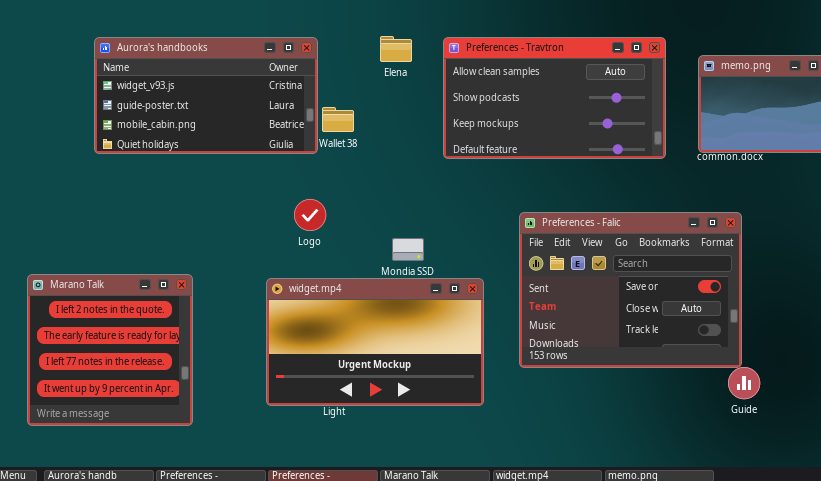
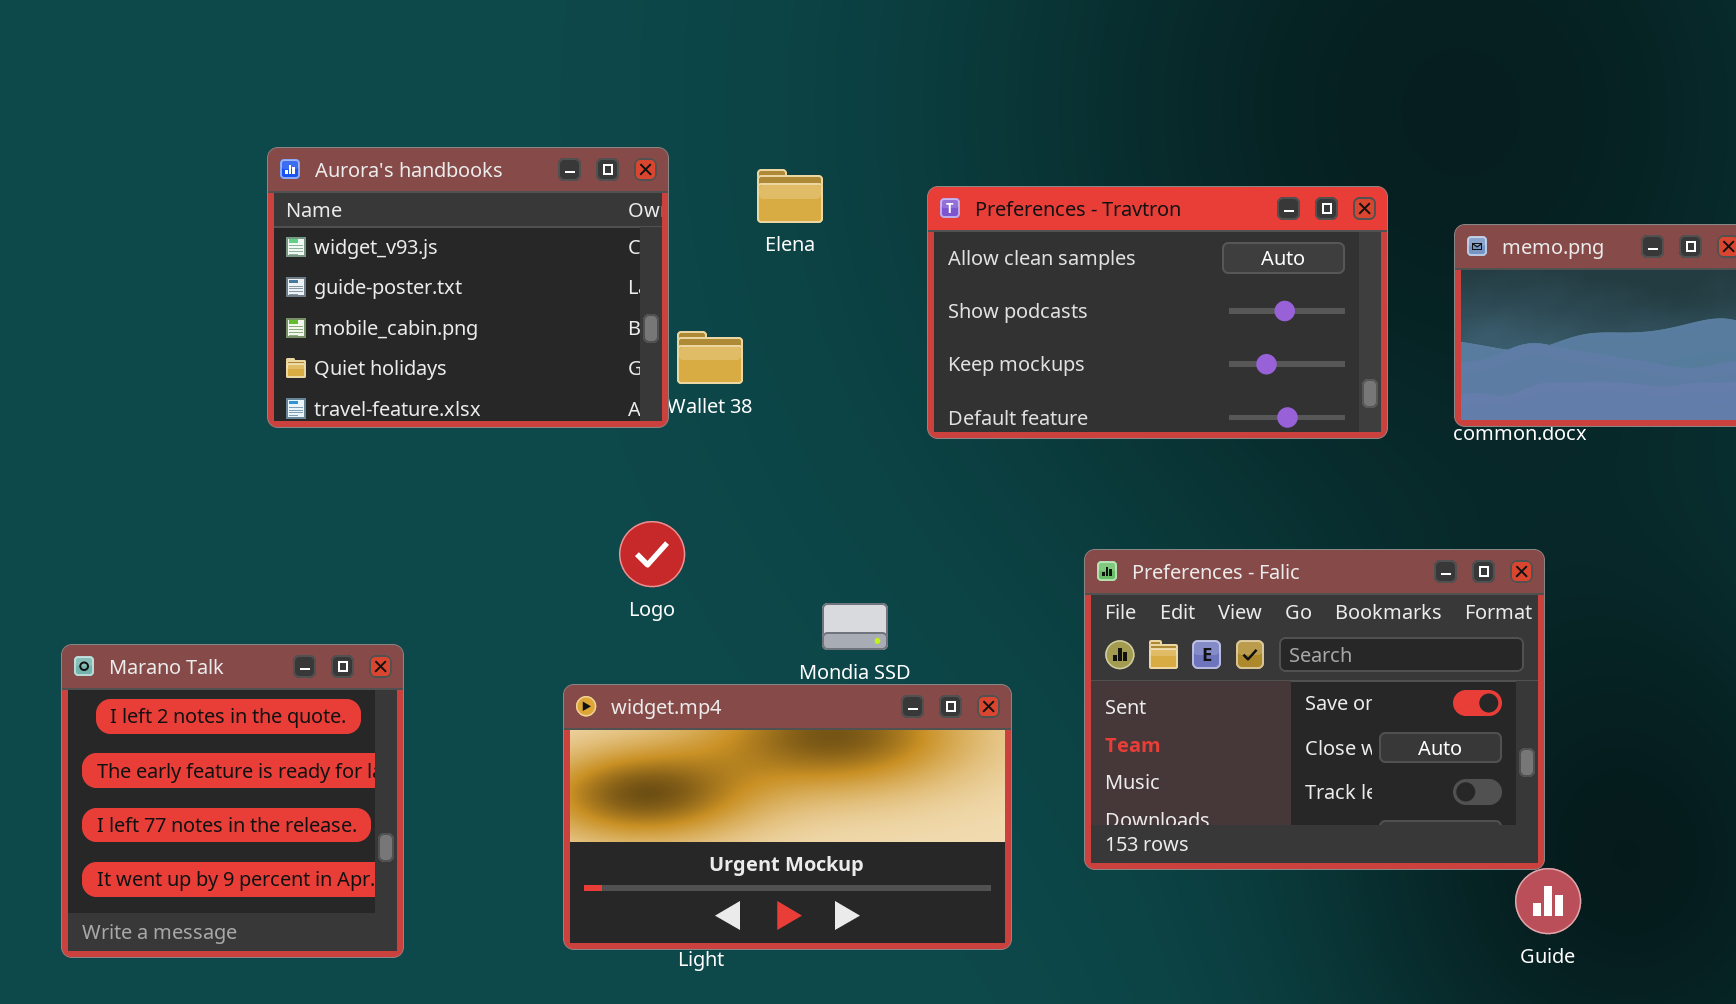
Elena: [380,36,412,62] -> [757,169,823,223], moved
Aurora's handbooks: [94,37,318,154] -> [267,147,669,428], resized
Marano Talk: [27,274,193,426] -> [61,644,404,958], moved

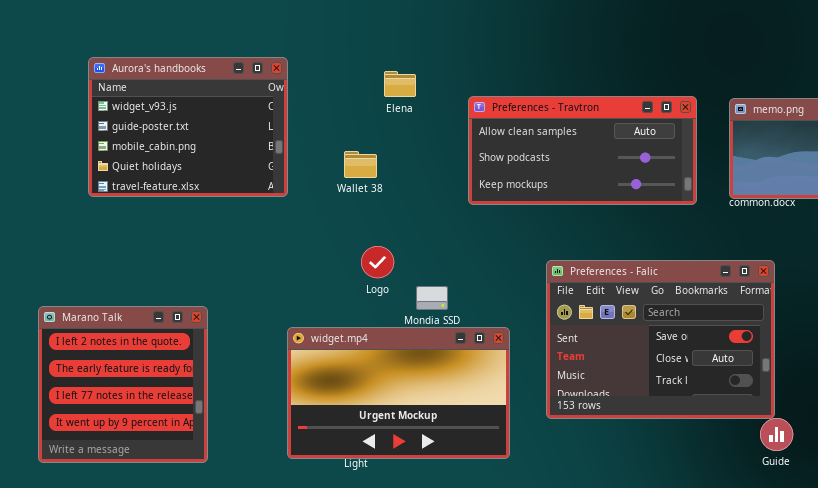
Aurora's handbooks: [267,147,669,428] -> [88,57,288,197], moved
Preferences - Travtron: [927,186,1388,439] -> [468,96,697,205], resized
Logo: [619,521,685,587] -> [361,246,394,278], moved

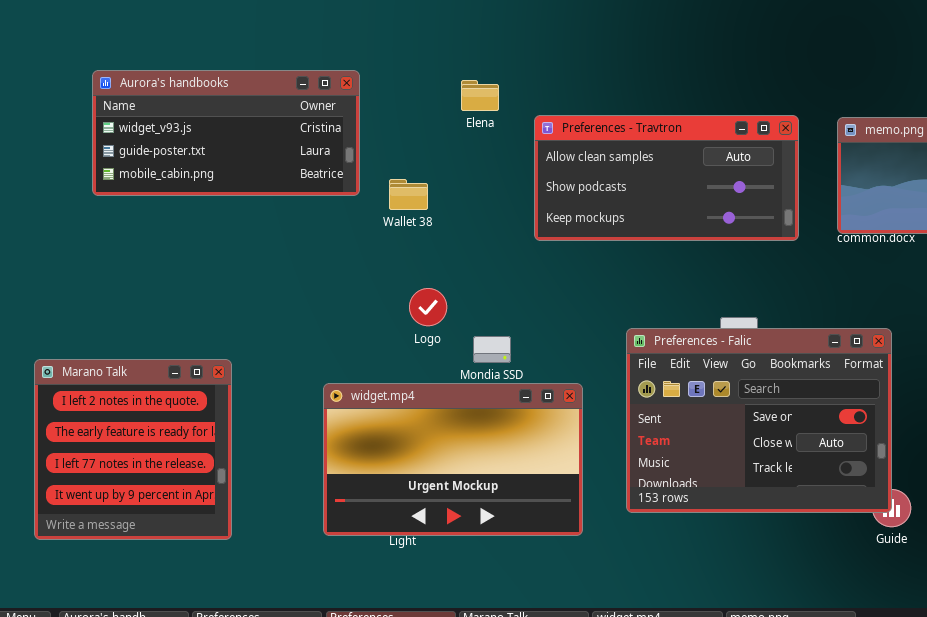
Aurora's handbooks: [88,57,288,197] -> [92,70,360,196], resized
Elena: [384,71,416,97] -> [461,80,499,111], moved
Preferences - Falic: [546,260,775,419] -> [626,328,892,513], moved

